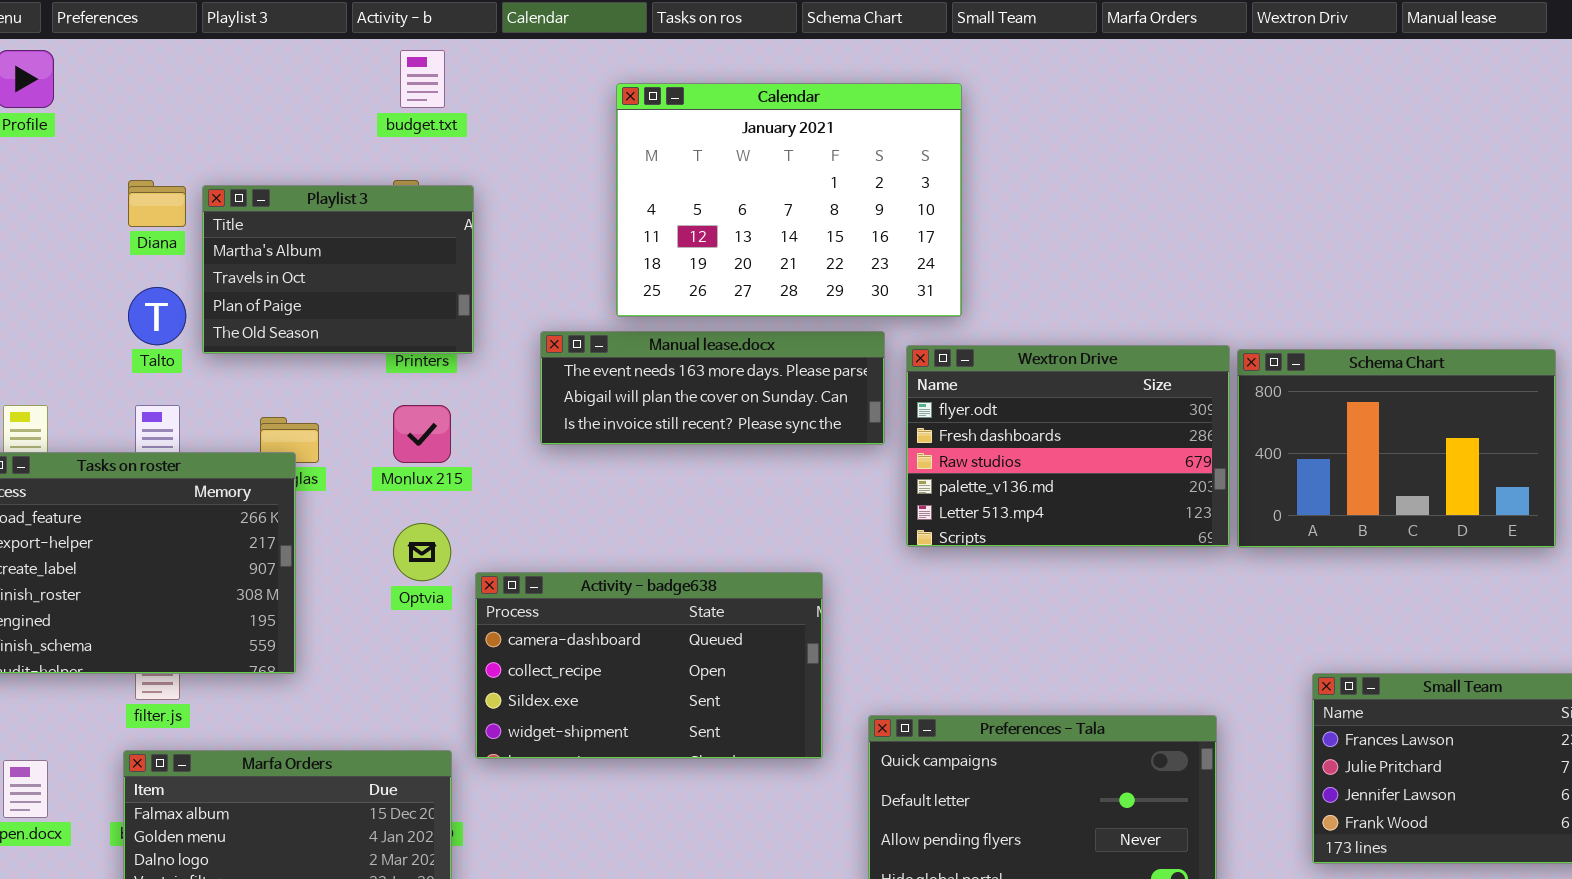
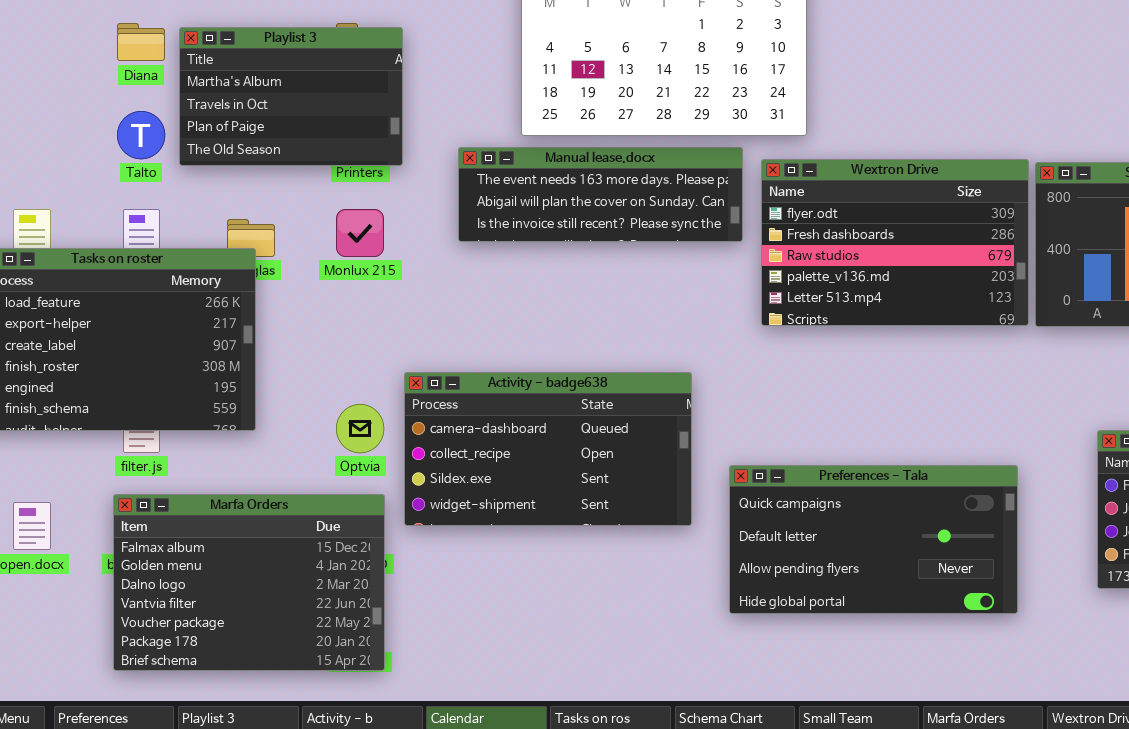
Optvia: [393,523,451,581] -> [336,404,384,453], moved
Activity - badge638: [475,572,823,759] -> [404,372,692,526], moved

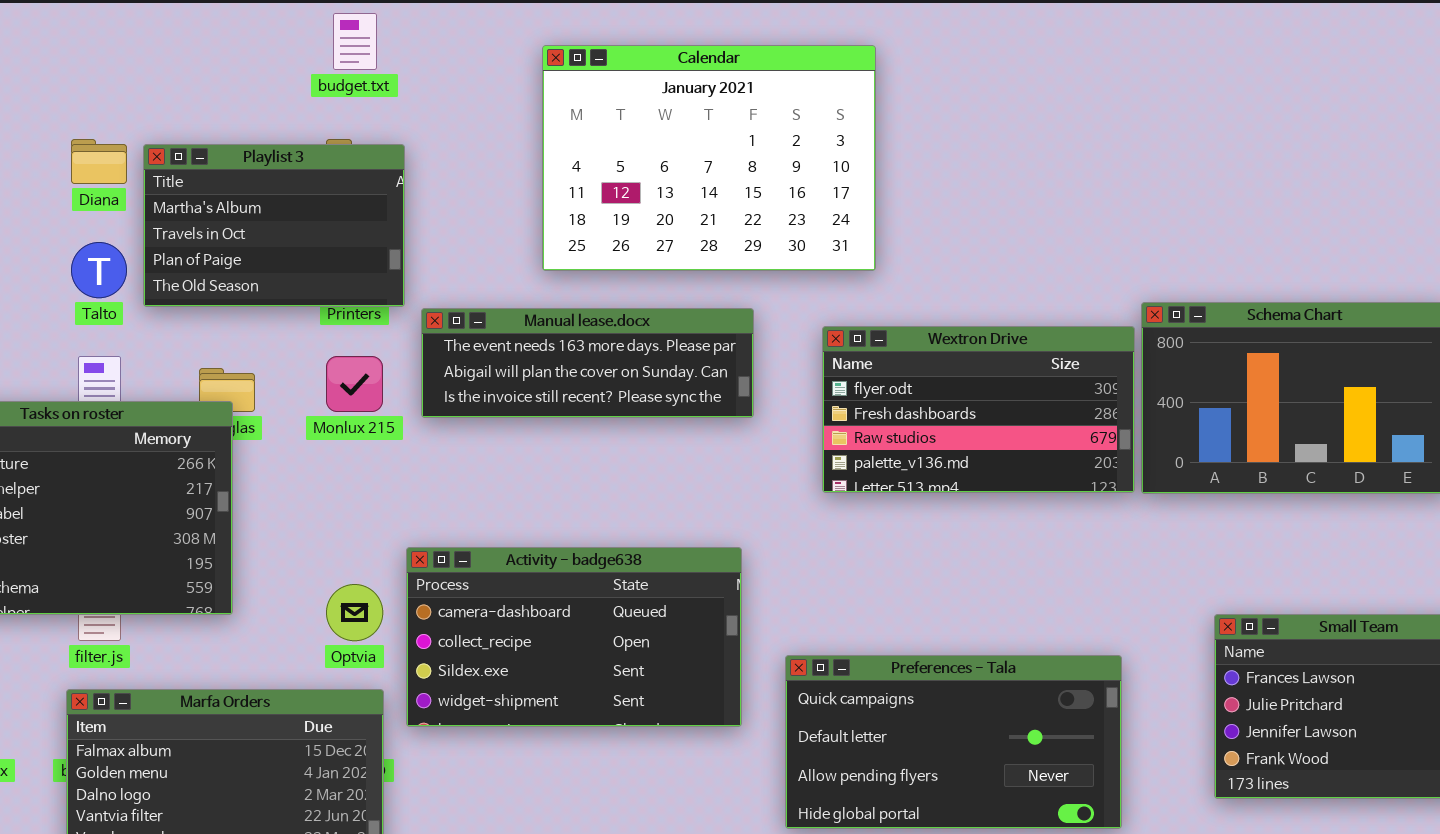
Manual lease.docx: [458,147,743,242] -> [421,308,754,418], moved
Wextron Drive: [761,159,1029,326] -> [822,326,1135,493], resized

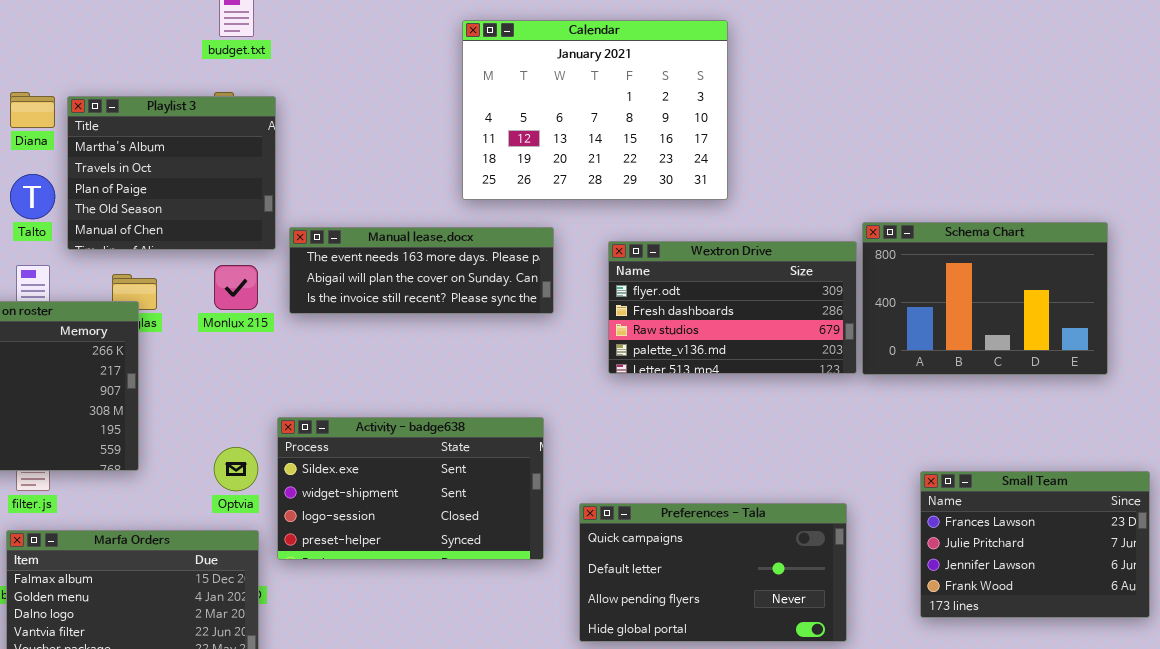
Calendar: [542,45,876,271] -> [462,20,728,200], moved
Playlist 3: [143,144,405,307] -> [67,96,276,250], resized
Activity - badge638: [406,547,742,727] -> [277,417,544,560], scrolled down 2 rows

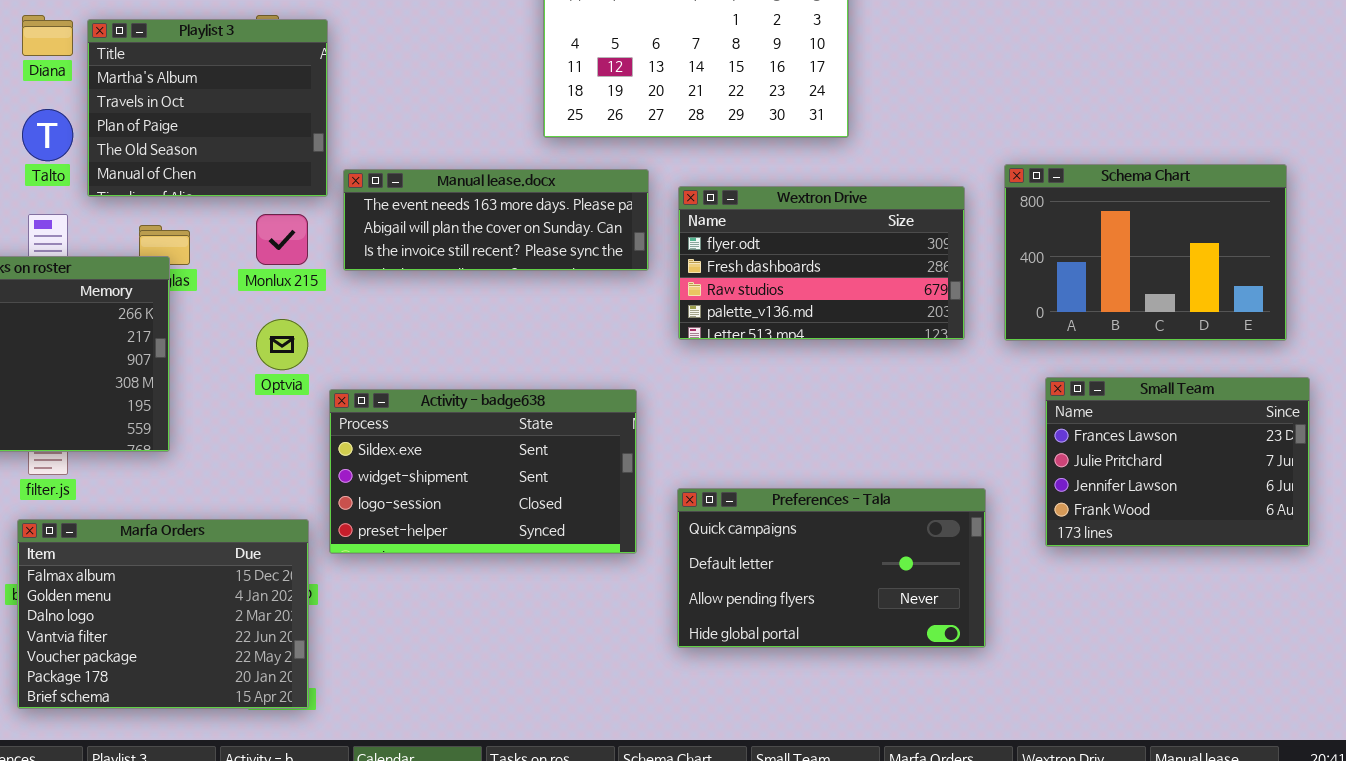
Wextron Drive: [608,241,857,374] -> [678,186,965,340], moved
Optvia: [214,447,258,491] -> [256,319,308,370], moved
Small Team: [920,471,1150,618] -> [1045,377,1310,547], moved

